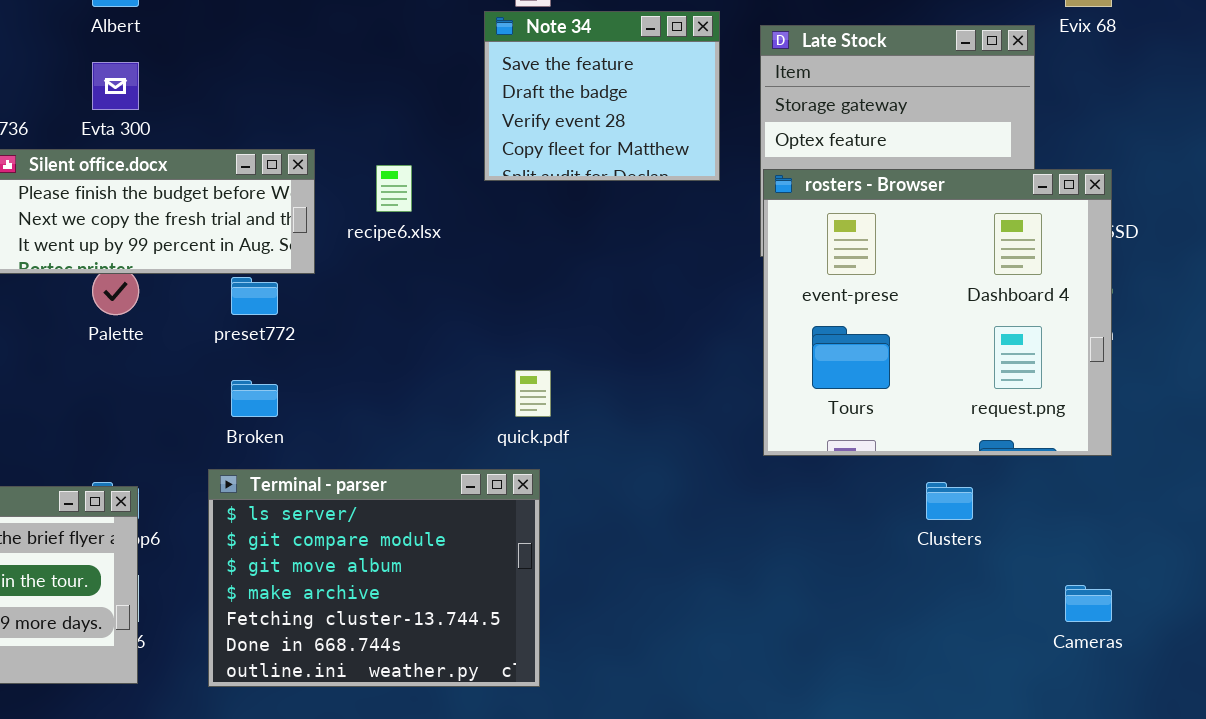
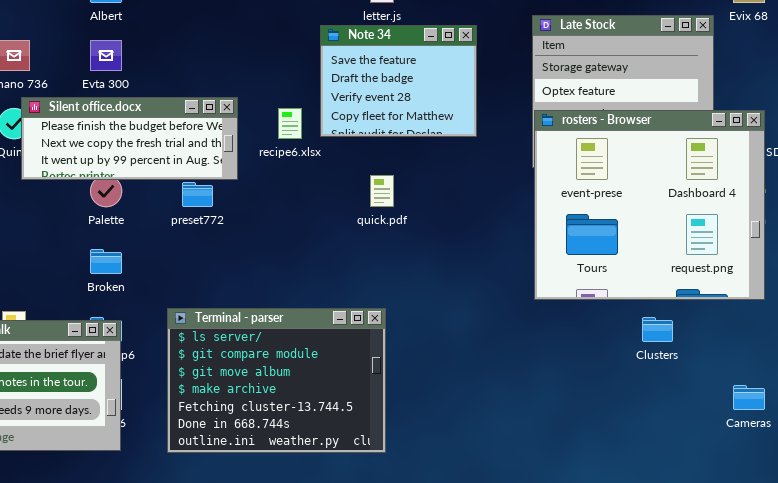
Note 34: [484,11,720,181] -> [320,25,477,137], moved
quick.pdf: [515,370,551,417] -> [370,175,394,207], moved
Broken: [231,380,278,417] -> [90,249,122,274], moved

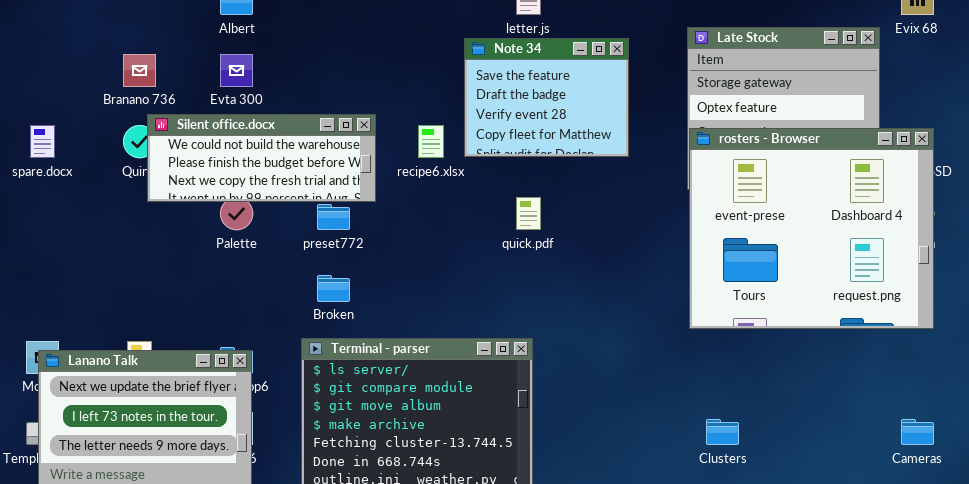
Silent office.docx: [21,97,238,180] -> [147,114,376,202], scrolled up 1 row
Broken: [90,249,122,274] -> [317,275,350,302], moved
Clusters: [642,317,673,342] -> [706,419,739,445], moved

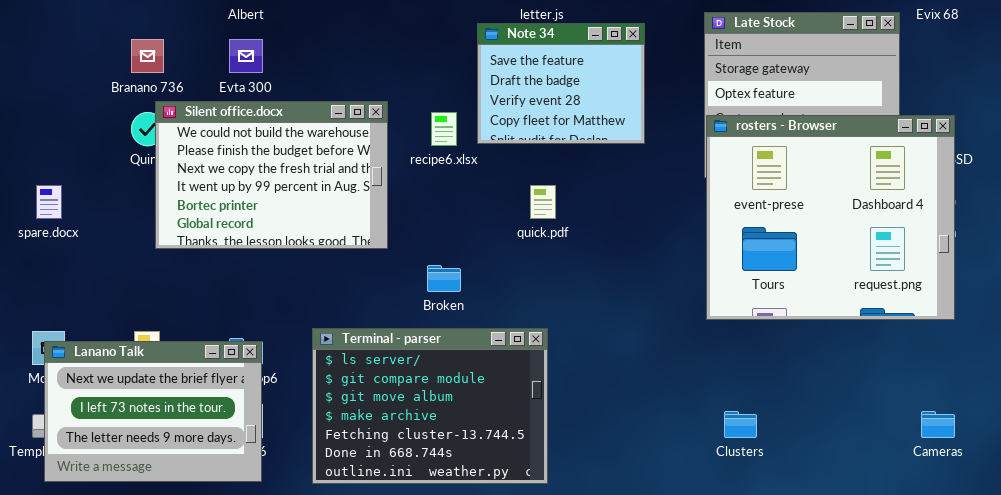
Silent office.docx: [147,114,376,202] -> [155,101,388,249], resized
spare.docx: [30,125,55,158] -> [36,185,62,219], moved
Broken: [317,275,350,302] -> [427,265,461,292], moved

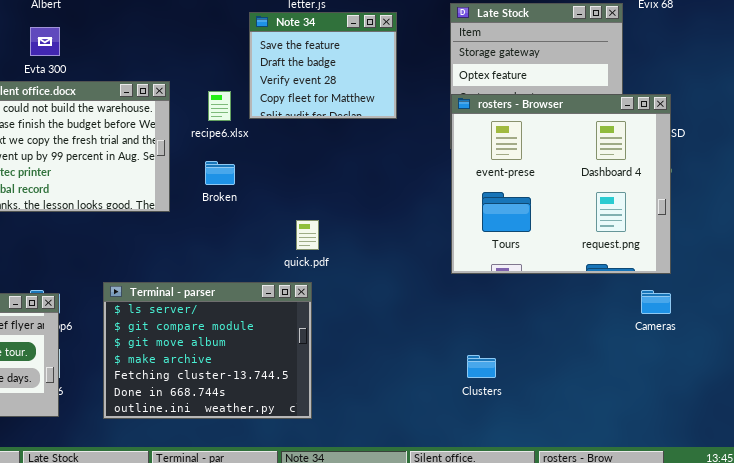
quick.pdf: [530,185,556,219] -> [296,220,319,250], moved
Broken: [427,265,461,292] -> [205,161,235,185], moved
Cameras: [921,411,955,438] -> [641,290,671,314], moved

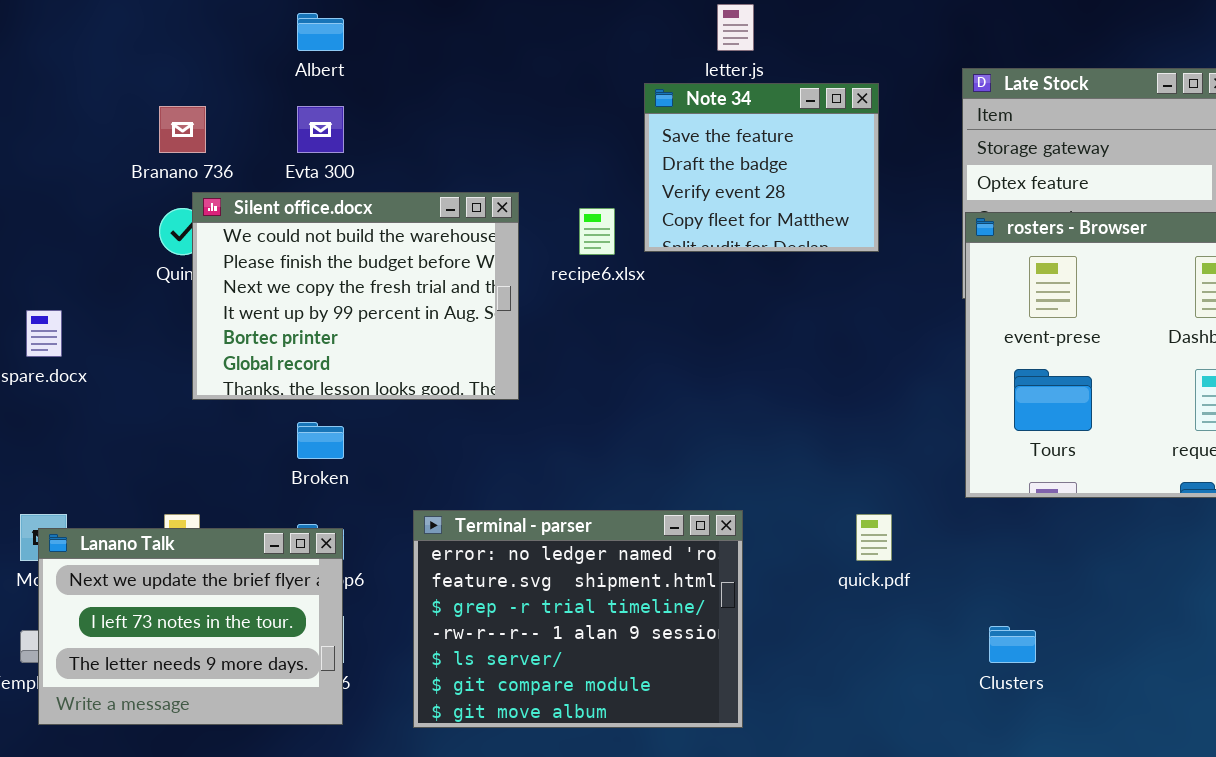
Broken: [205,161,235,185] -> [297,422,344,459], moved
quick.pdf: [296,220,319,250] -> [856,514,892,561], moved
Terminal - parser: [103,282,312,419] -> [413,510,743,728], scrolled up 4 rows

